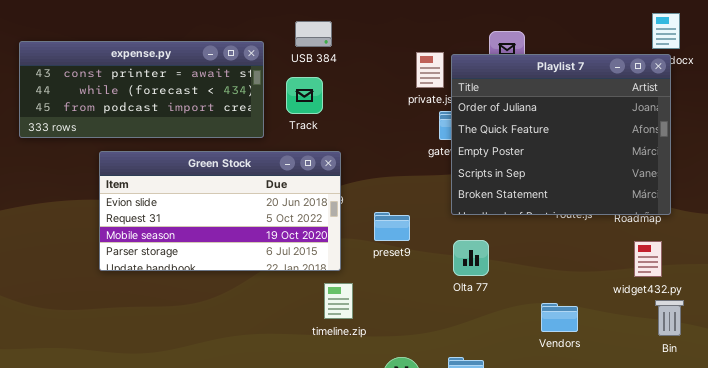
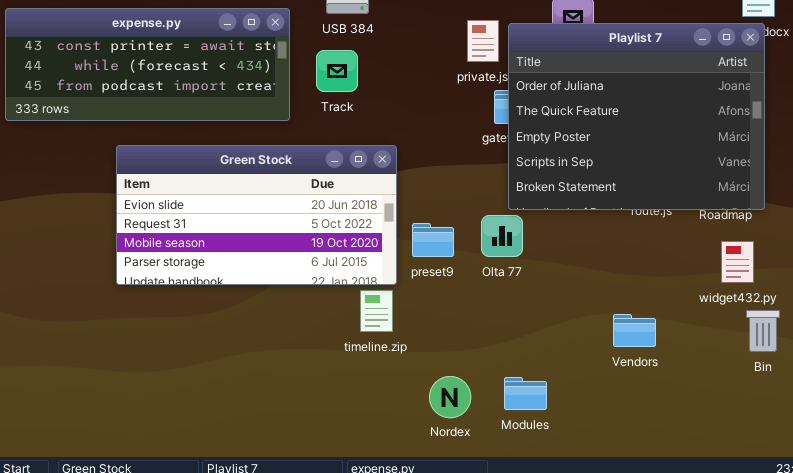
Green Stock: [99,151,341,271] -> [116,145,397,285], moved
preset9: [374,212,410,241] -> [412,223,454,257], moved
Olta 77: [453,240,489,276] -> [481,215,523,257], moved

